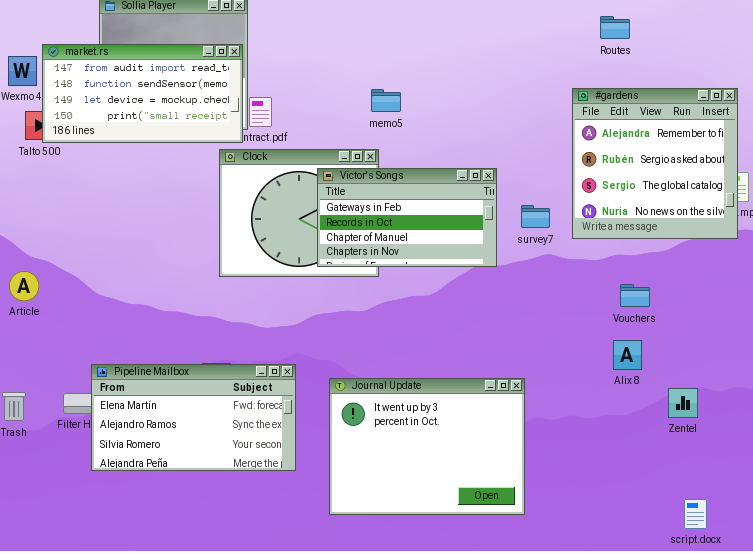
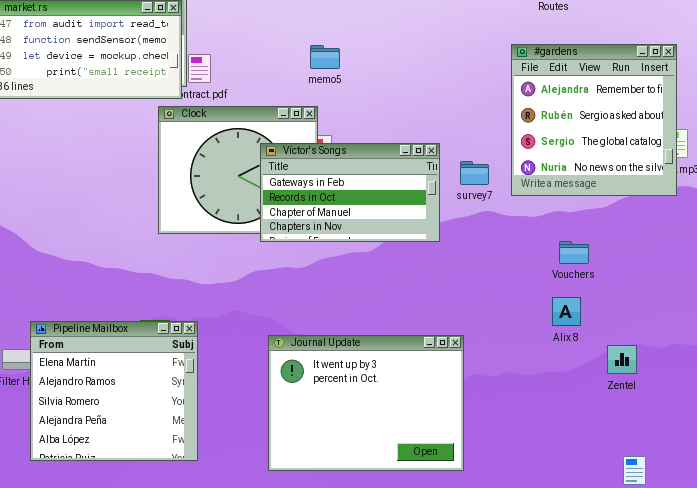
Víctor's Songs: [317,168,497,267] -> [260,143,440,242], moved
Pipeline Mailbox: [91,364,296,471] -> [30,321,198,461], resized

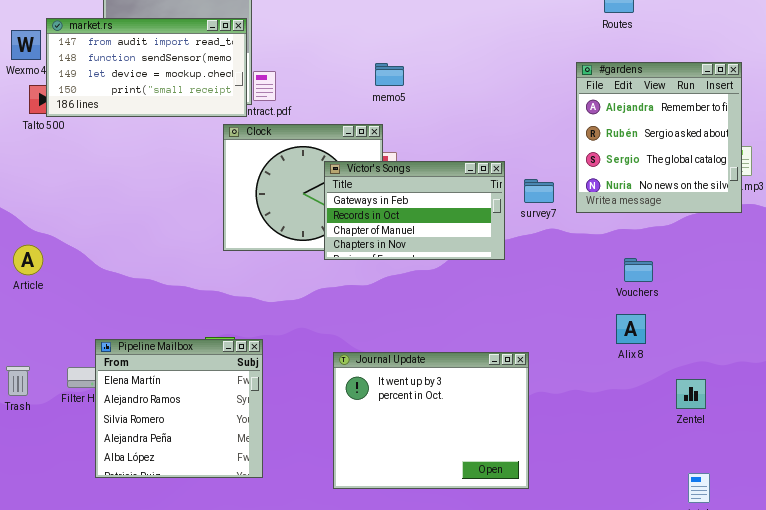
Zentel: [607,345,637,374] -> [676,379,706,409], moved

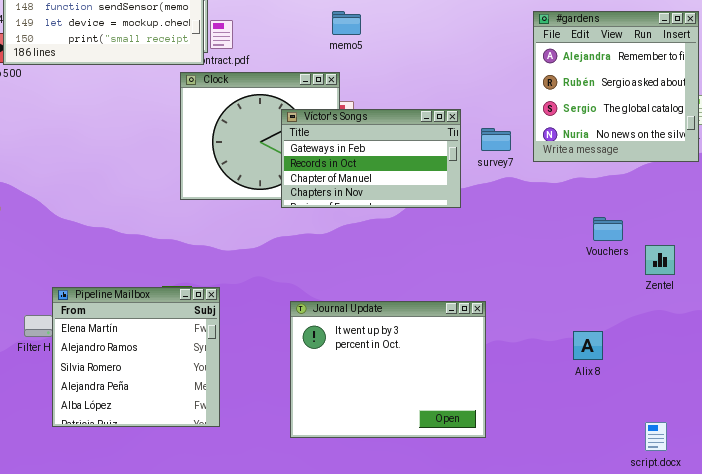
Vouchers: [624,258,653,282] -> [593,217,623,241], moved
Alix 8: [616,314,646,344] -> [573,331,603,360], moved
Zentel: [676,379,706,409] -> [645,245,675,275], moved

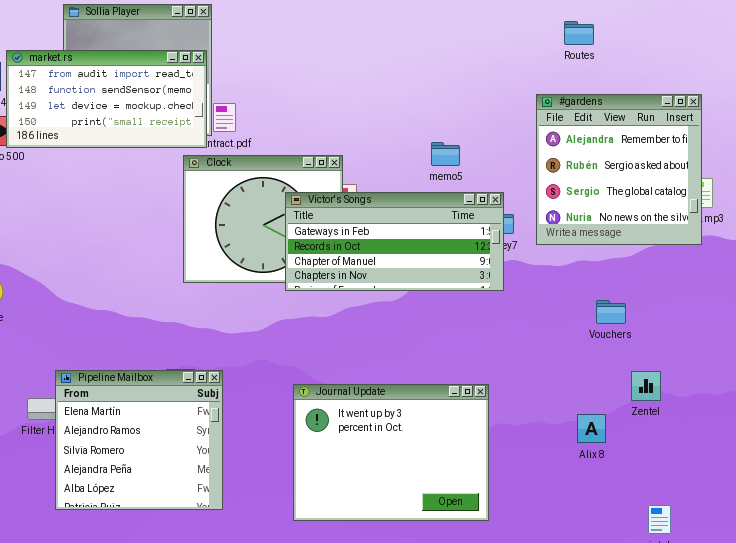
memo5: [332,11,361,35] -> [431,142,460,166], moved
Víctor's Songs: [281,109,461,208] -> [285,192,504,291], resized
Zentel: [645,245,675,275] -> [631,371,661,401], moved

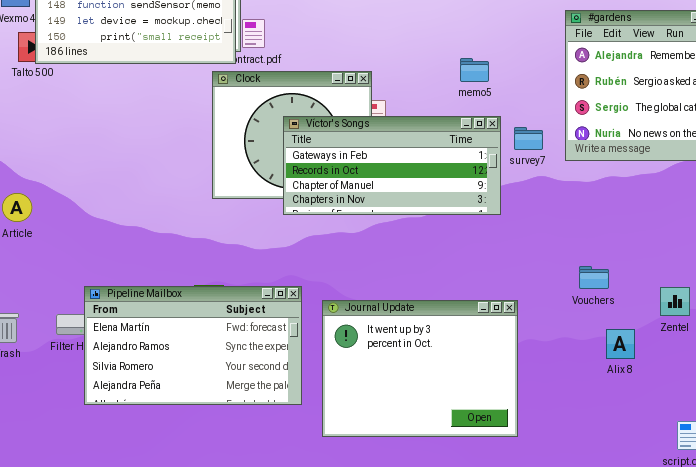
Víctor's Songs: [285,192,504,291] -> [283,116,501,215], moved
Vouchers: [596,300,626,324] -> [579,266,609,289], moved
Pipeline Mailbox: [55,370,223,510] -> [84,286,302,405], resized

